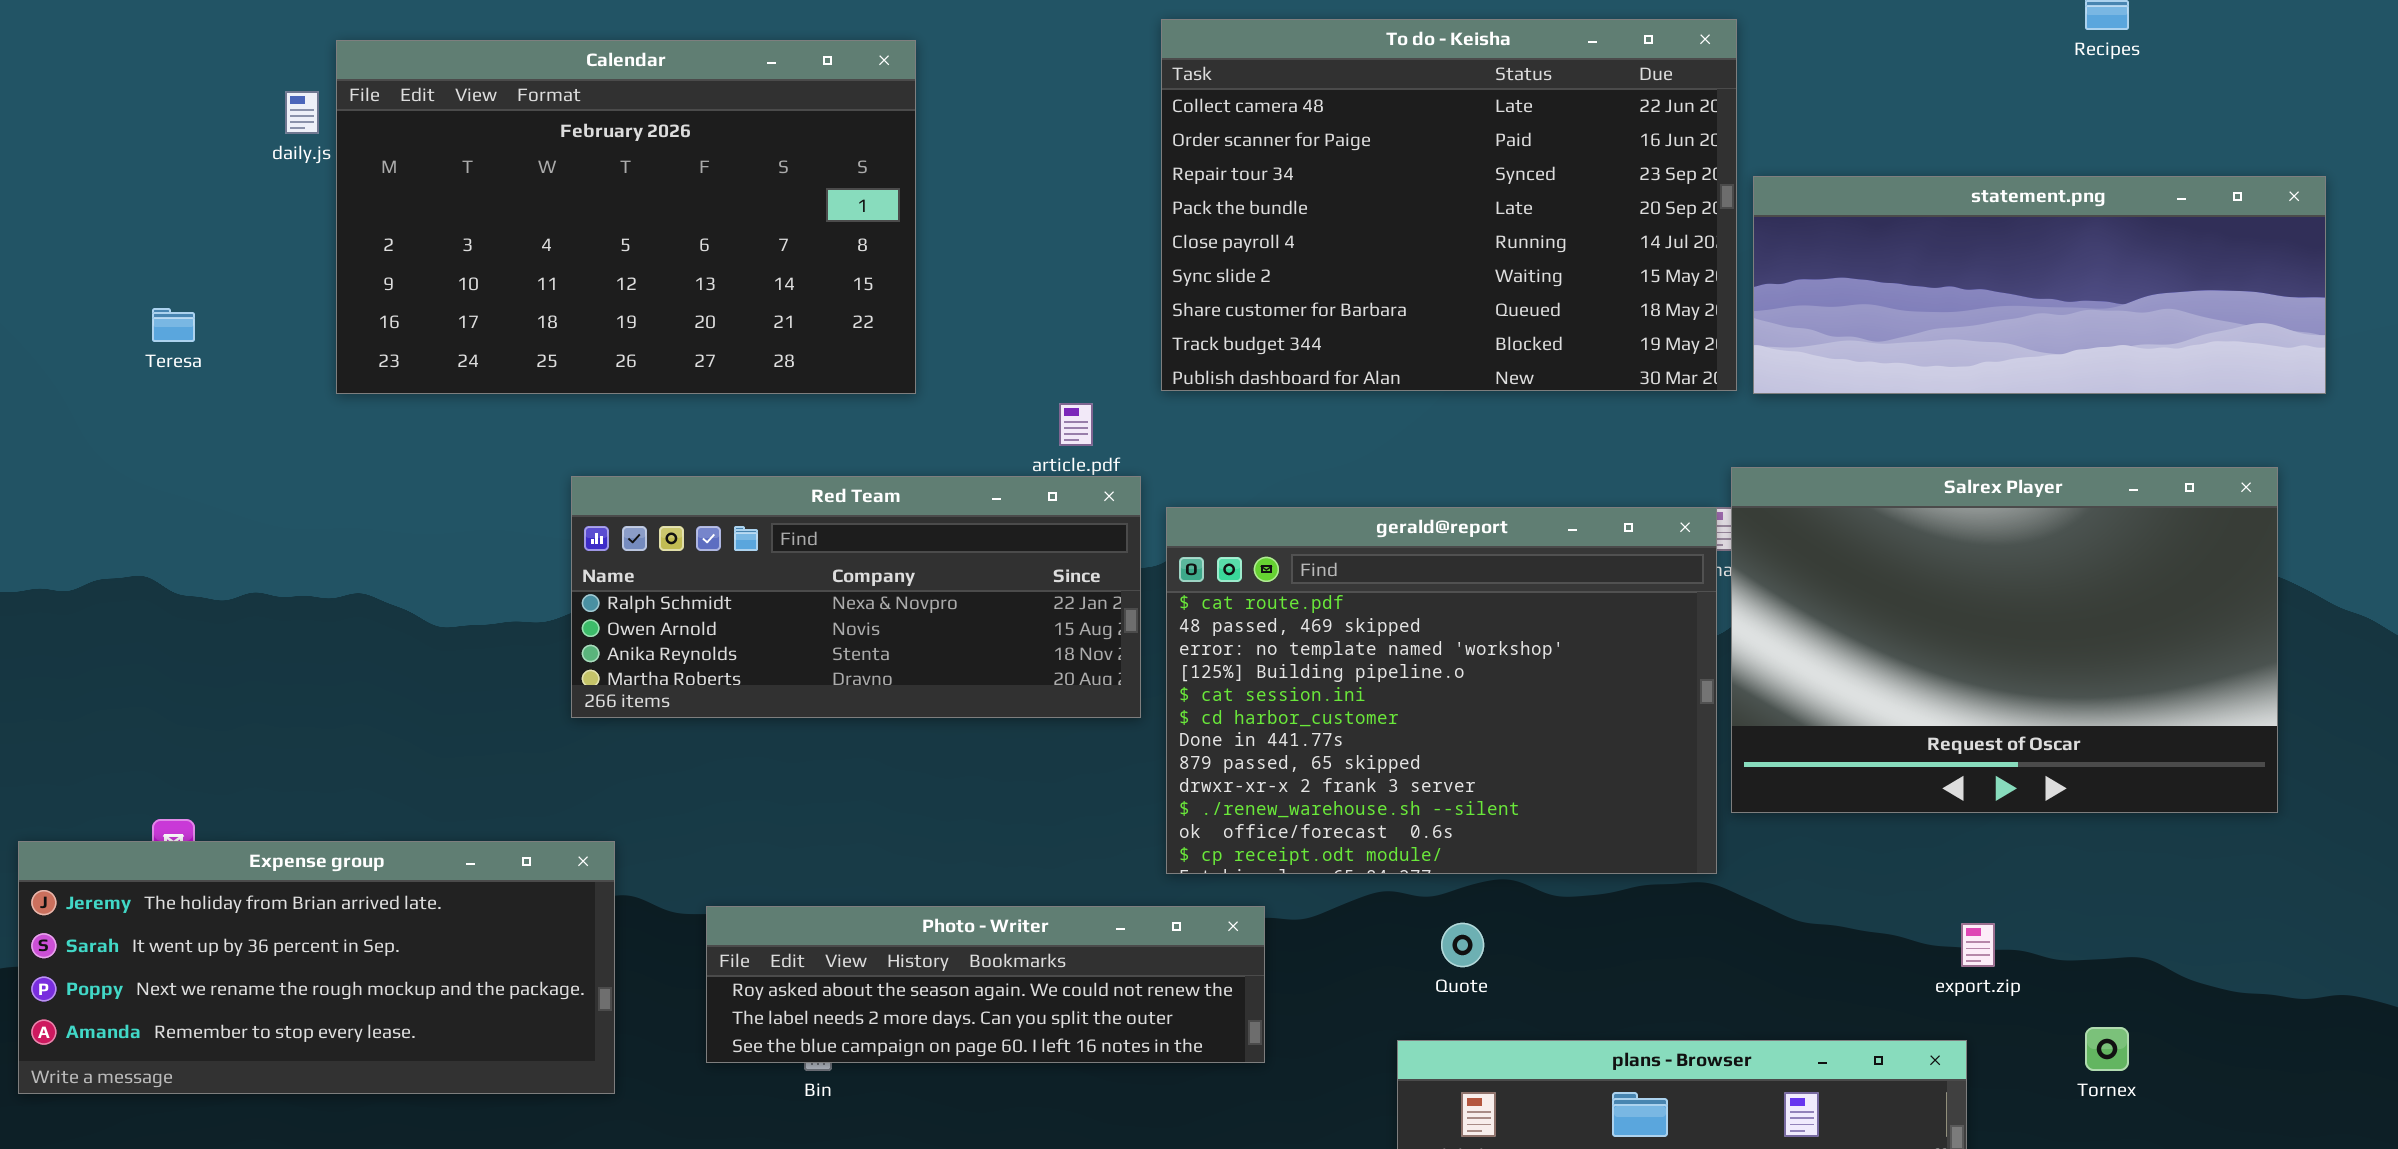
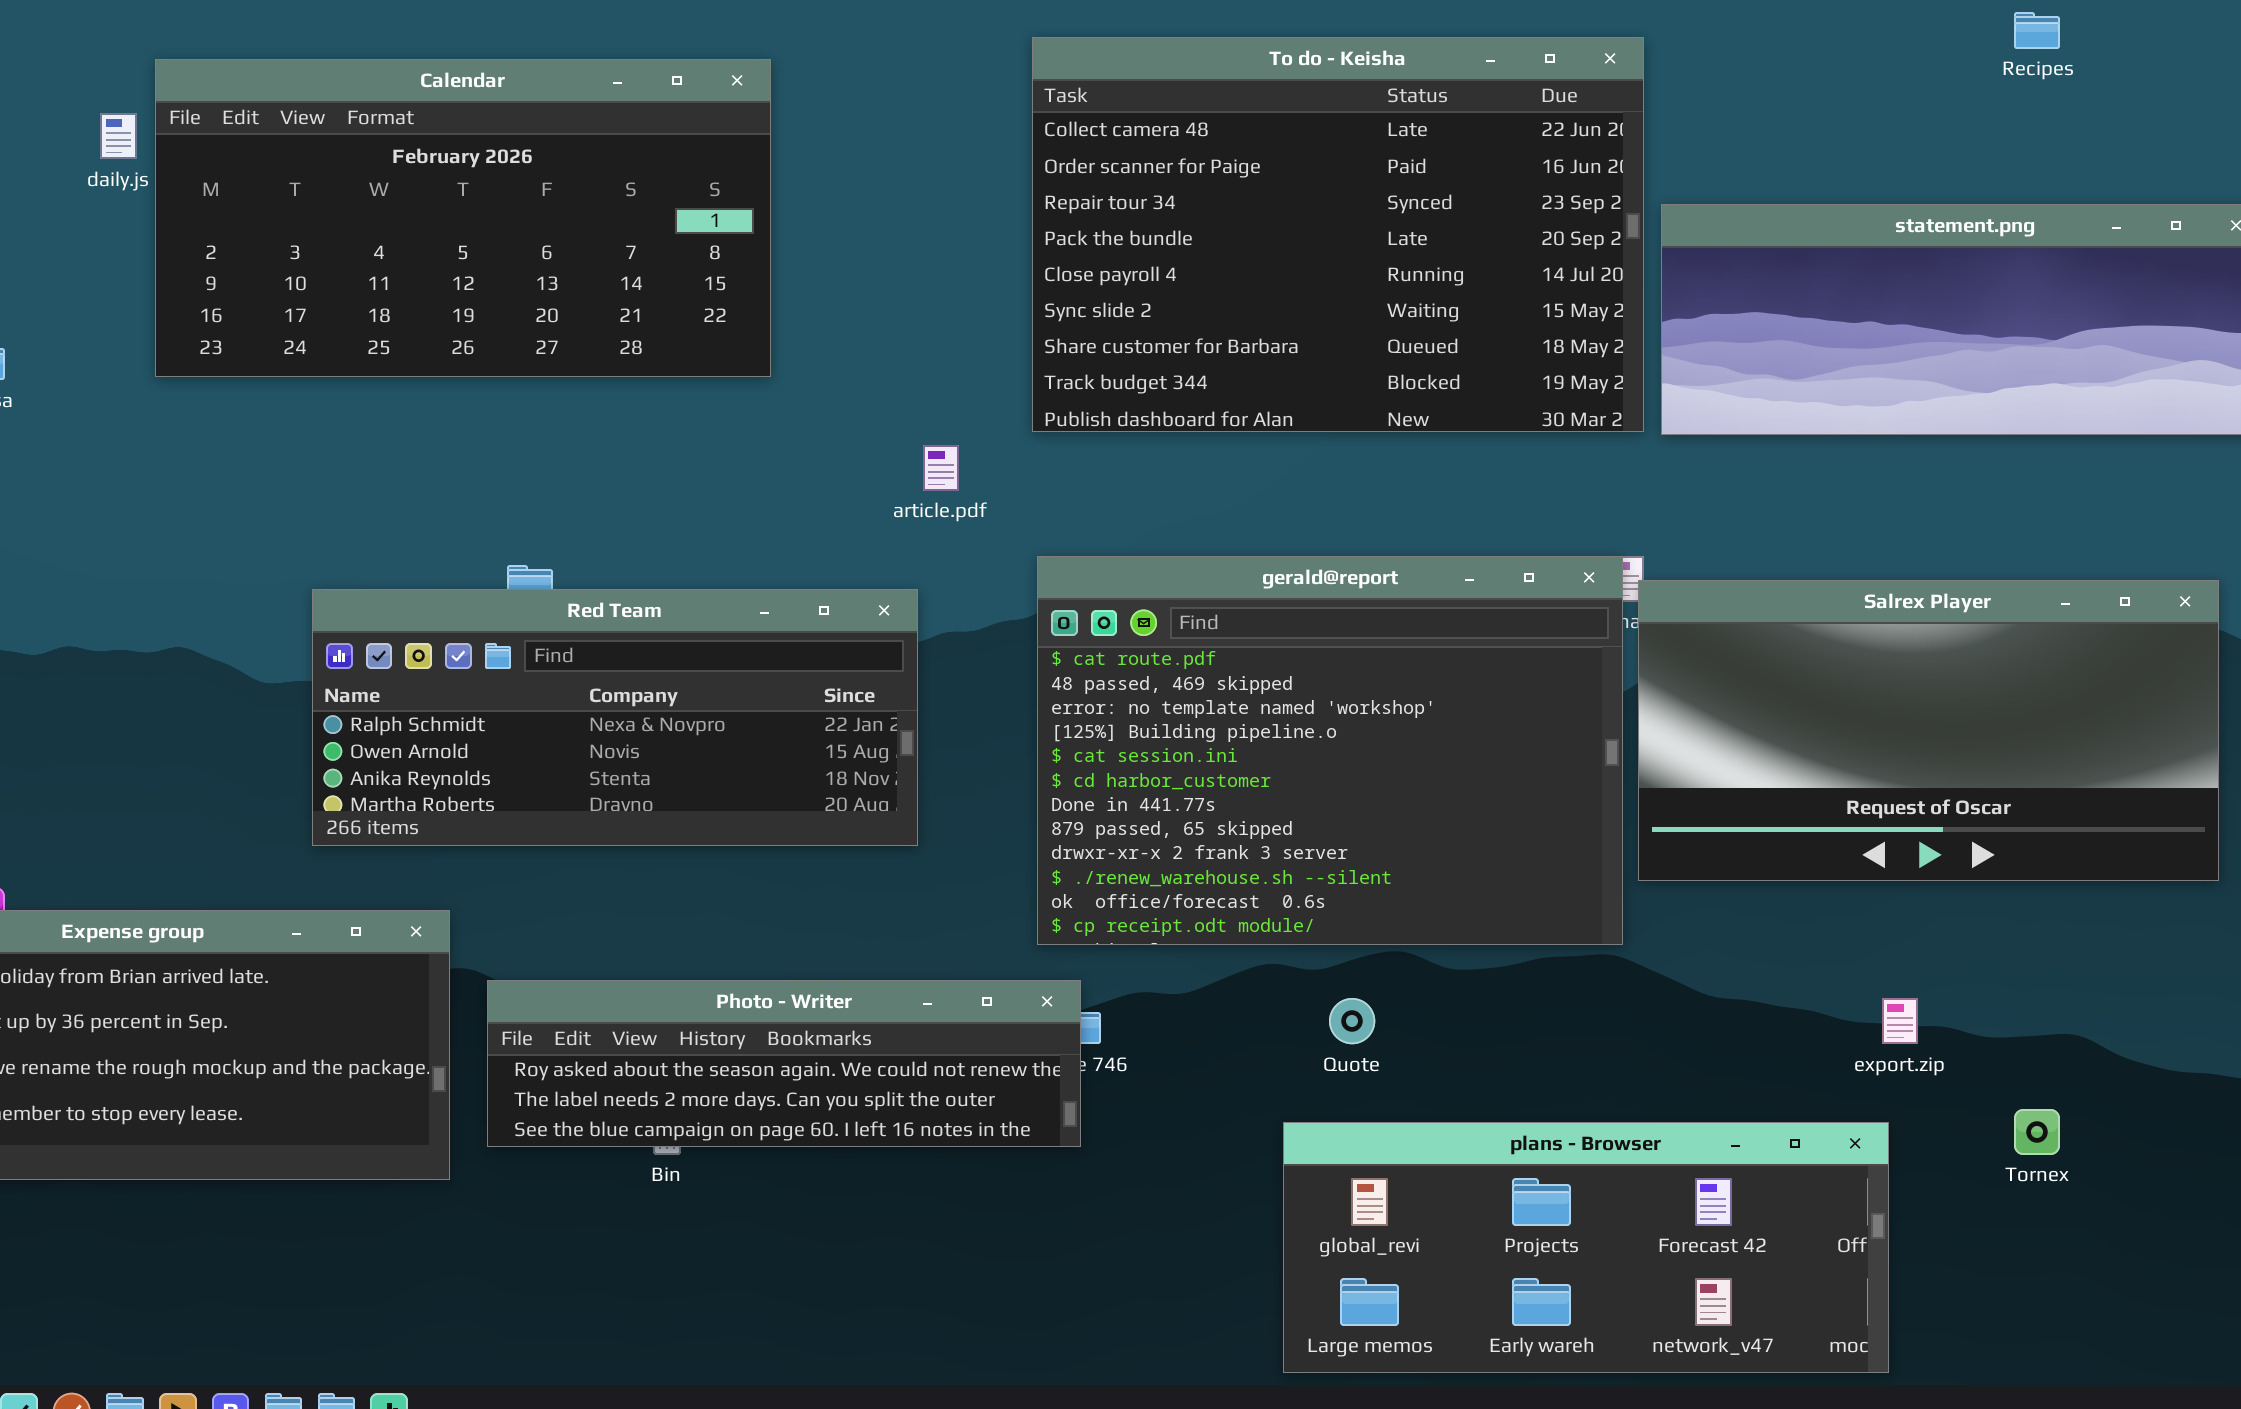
Calendar: [336,40,916,394] -> [155,59,771,377], resized
Salrex Player: [1731,467,2278,813] -> [1638,580,2219,881], resized
Red Team: [571,476,1141,718] -> [312,589,918,846], moved
Photo - Writer: [706,906,1265,1063] -> [487,980,1081,1147], moved

